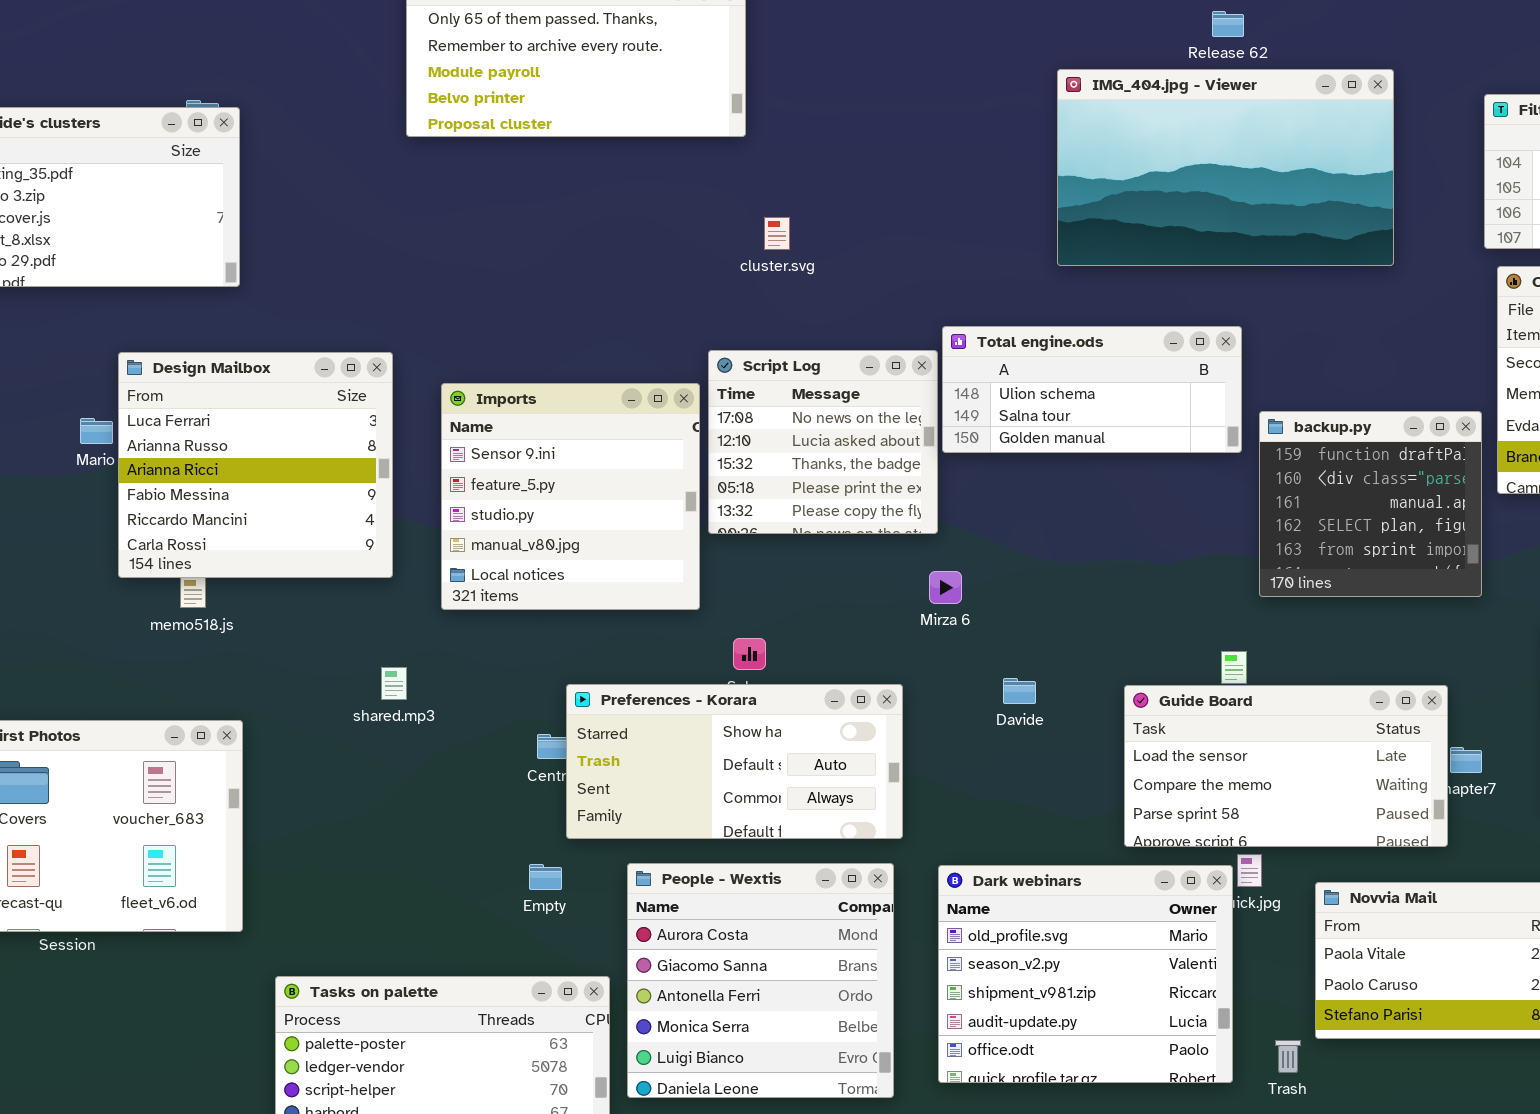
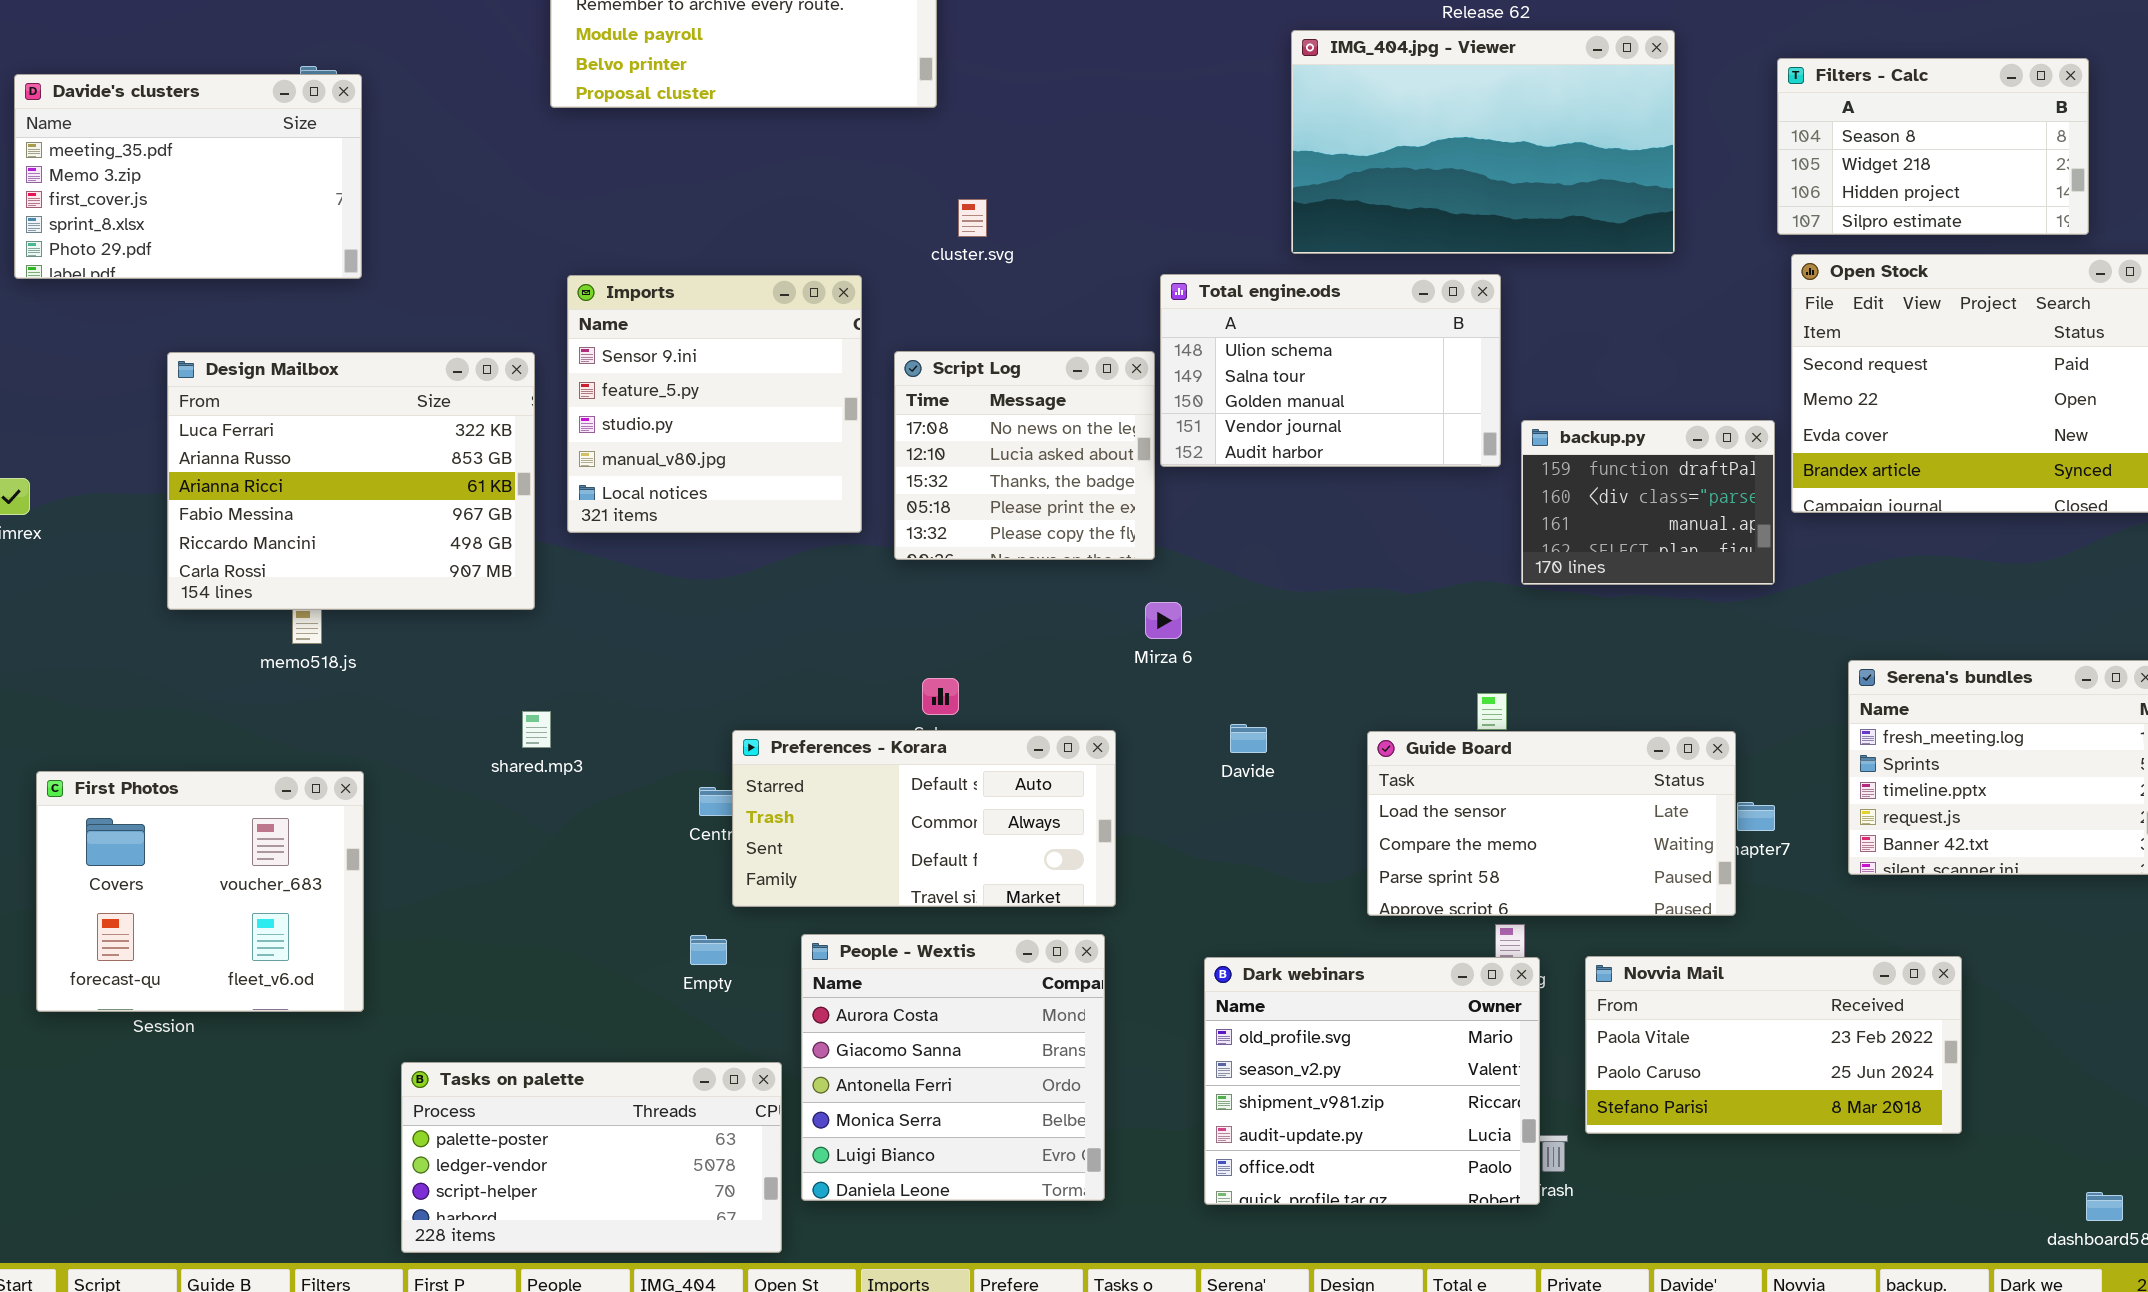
Total engine.ods: [942,326,1242,453] -> [1160,274,1501,467], resized
Design Mailbox: [118,352,393,578] -> [167,352,535,610], resized
Imports: [441,383,700,610] -> [567,275,862,533], moved
backup.py: [1259,411,1482,597] -> [1521,420,1775,585], resized
Preferences - Korara: [566,684,903,839] -> [732,730,1116,907], scrolled down 1 row
Dark webinars: [938,865,1233,1083] -> [1204,957,1540,1205], moved

